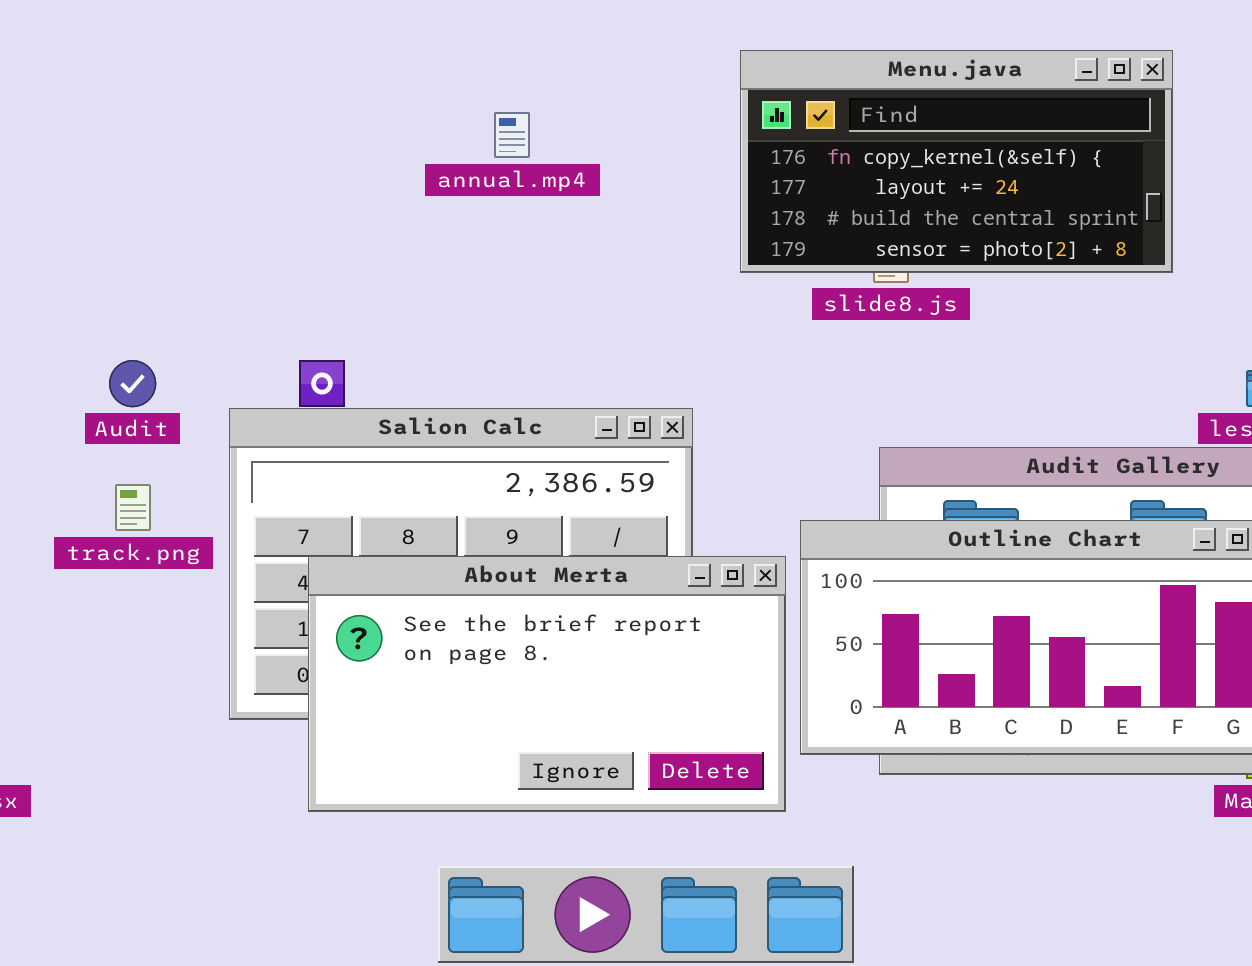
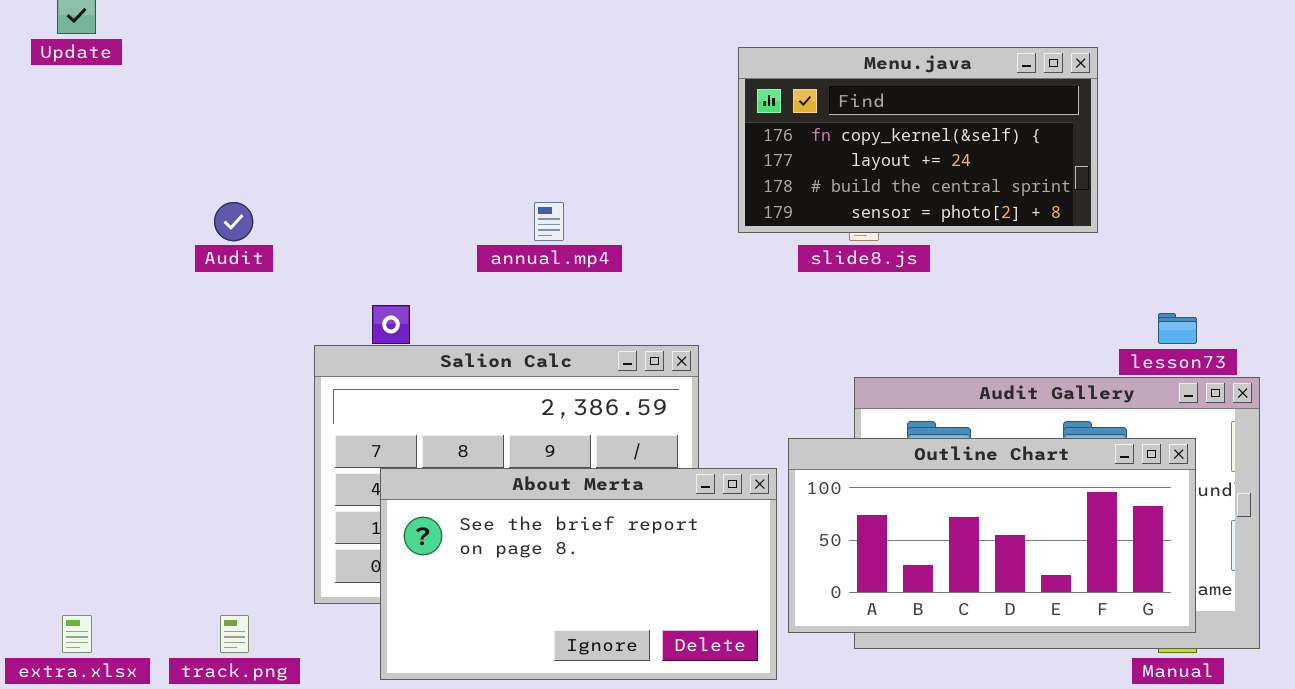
annual.mp4: [494,112,530,158] -> [534,202,564,241], moved
Audit: [109,360,156,407] -> [214,202,253,241], moved
track.png: [115,484,151,531] -> [220,615,249,653], moved

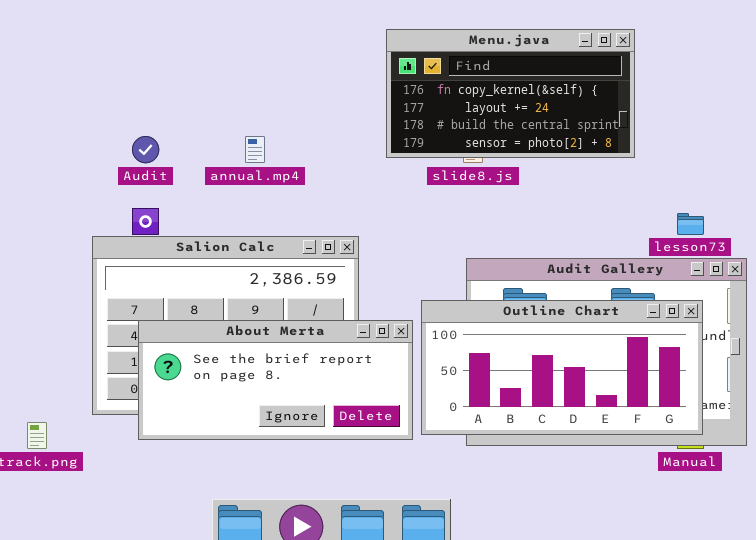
Audit: [214,202,253,241] -> [132,136,159,163], moved
About Merta: [380,468,777,680] -> [138,320,413,440], resized

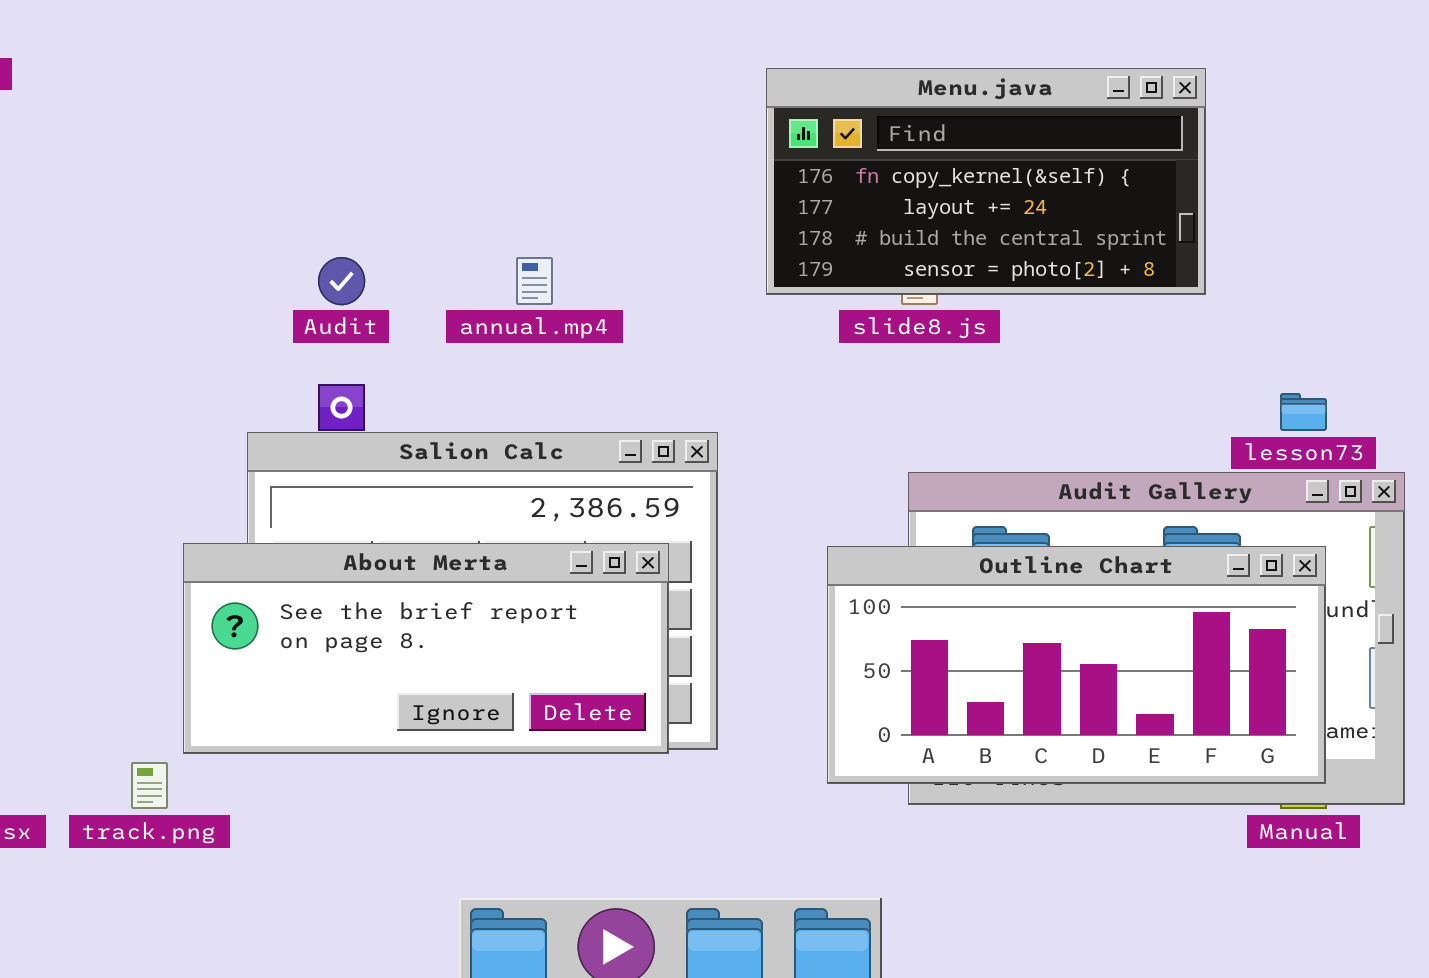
About Merta: [138,320,413,440] -> [183,543,669,754], moved

